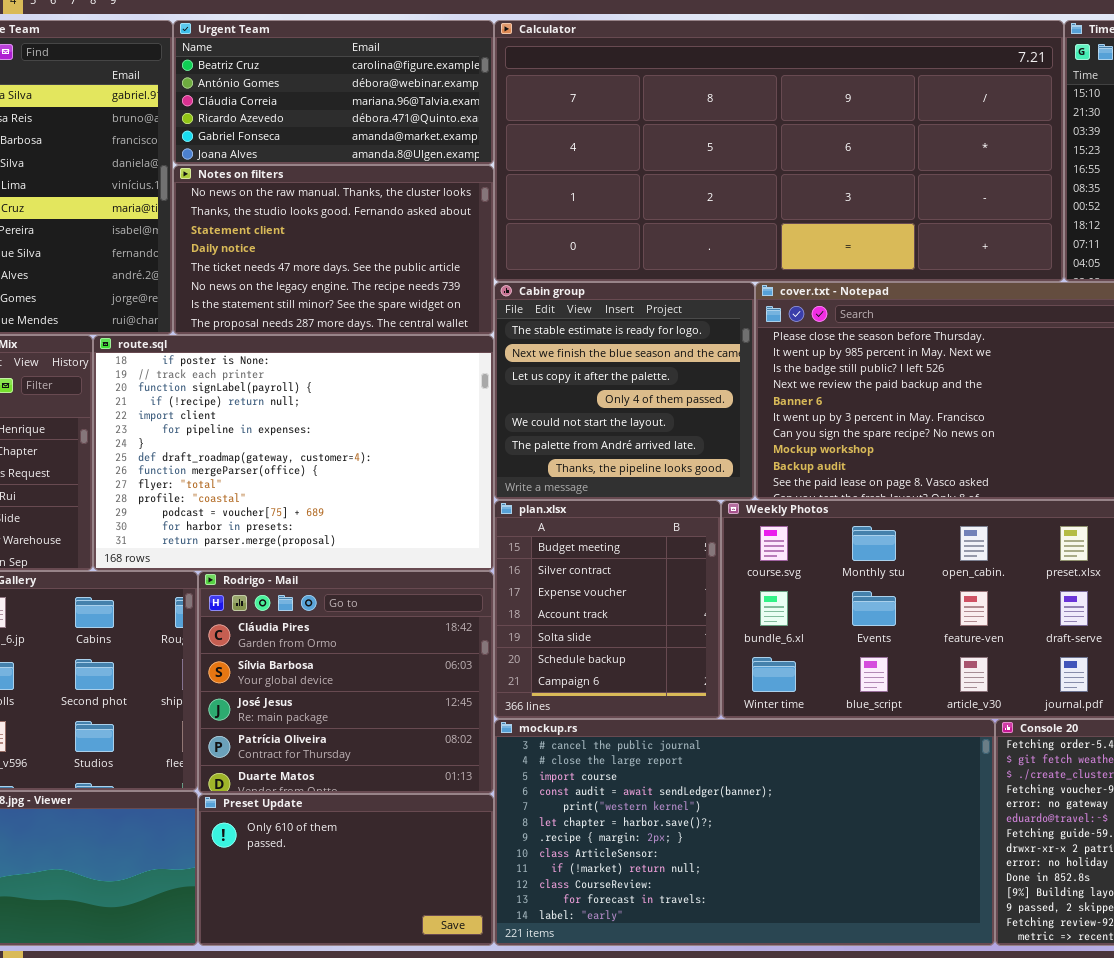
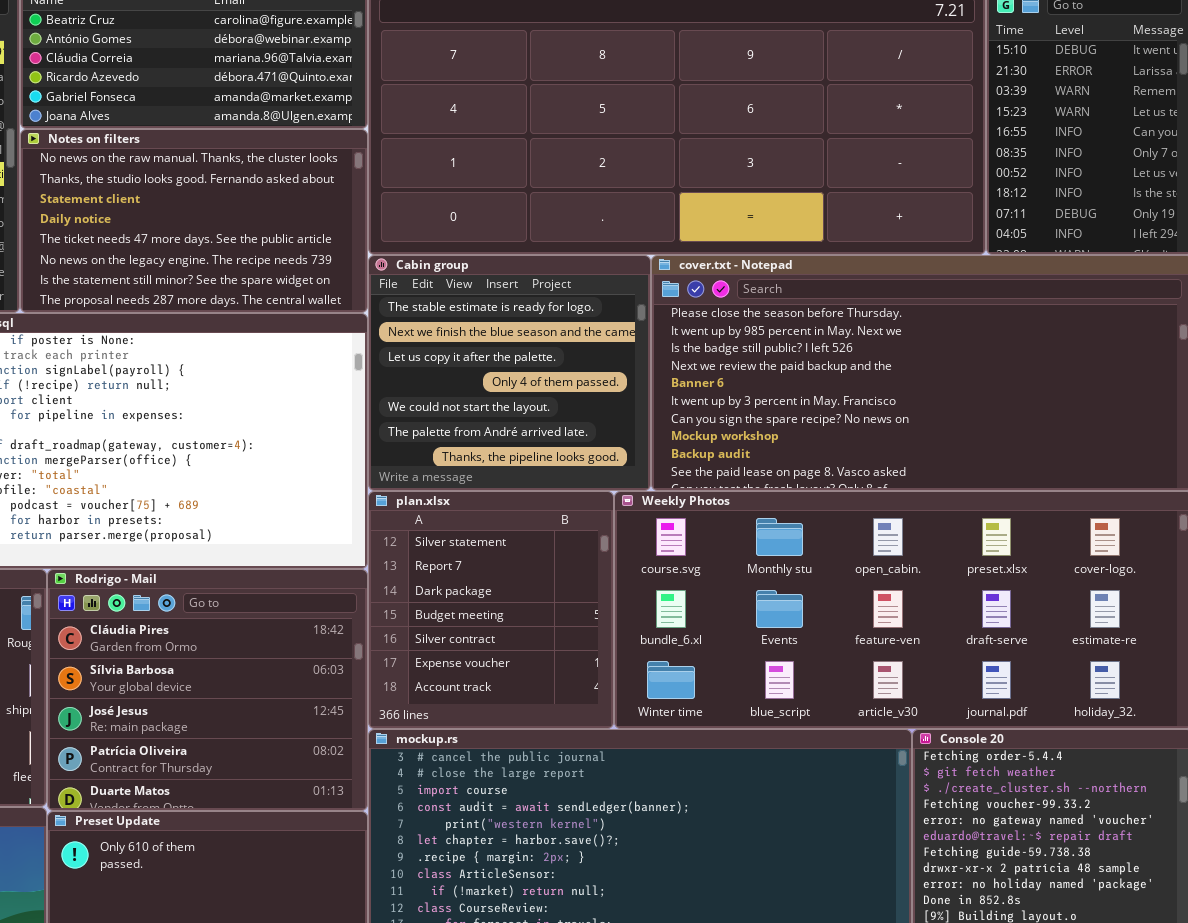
plan.xlsx: [494,500,721,719] -> [368,491,614,729], scrolled up 3 rows

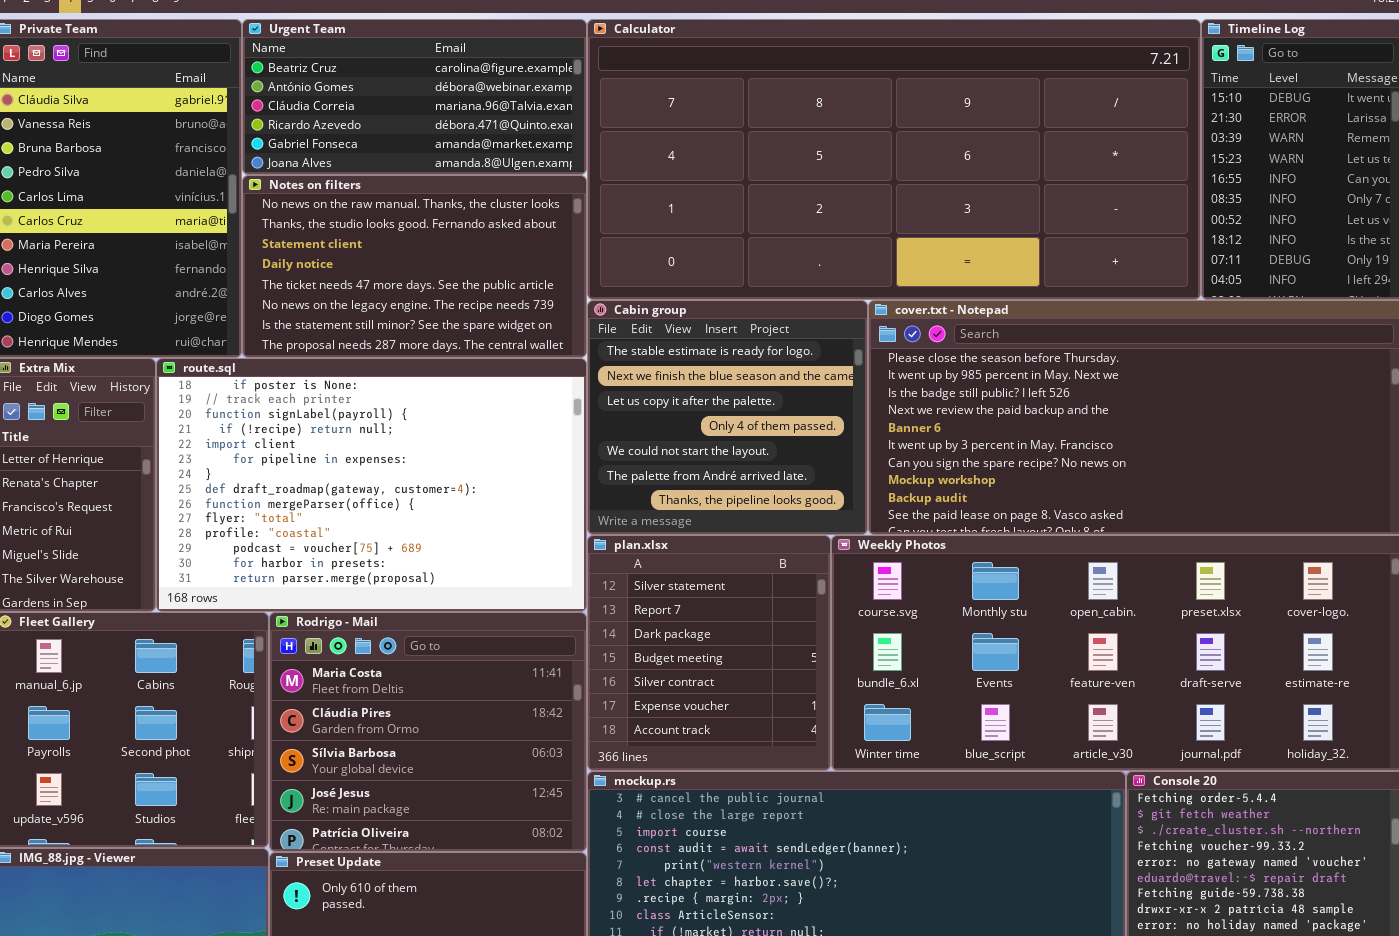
Rodrigo - Mail: [47,569,368,811] -> [269,612,587,852], scrolled up 1 row

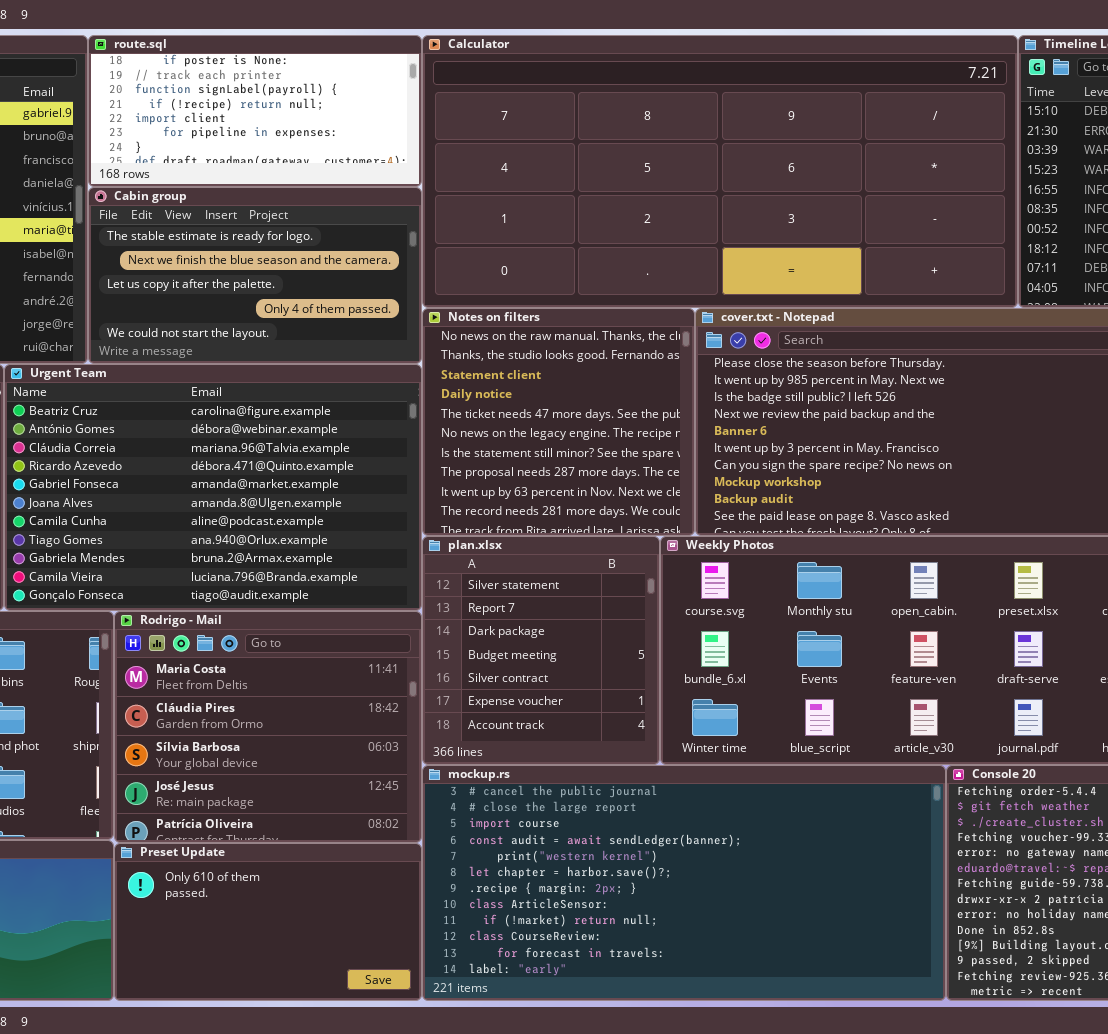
Urgent Team: [242,19,587,175] -> [4,364,422,611], moved, resized
Notes on filters: [242,175,587,358] -> [422,308,695,536], moved, resized
Cabin group: [587,300,868,535] -> [88,187,422,364], moved, resized
route.sql: [156,358,587,612] -> [88,35,422,187], moved, resized

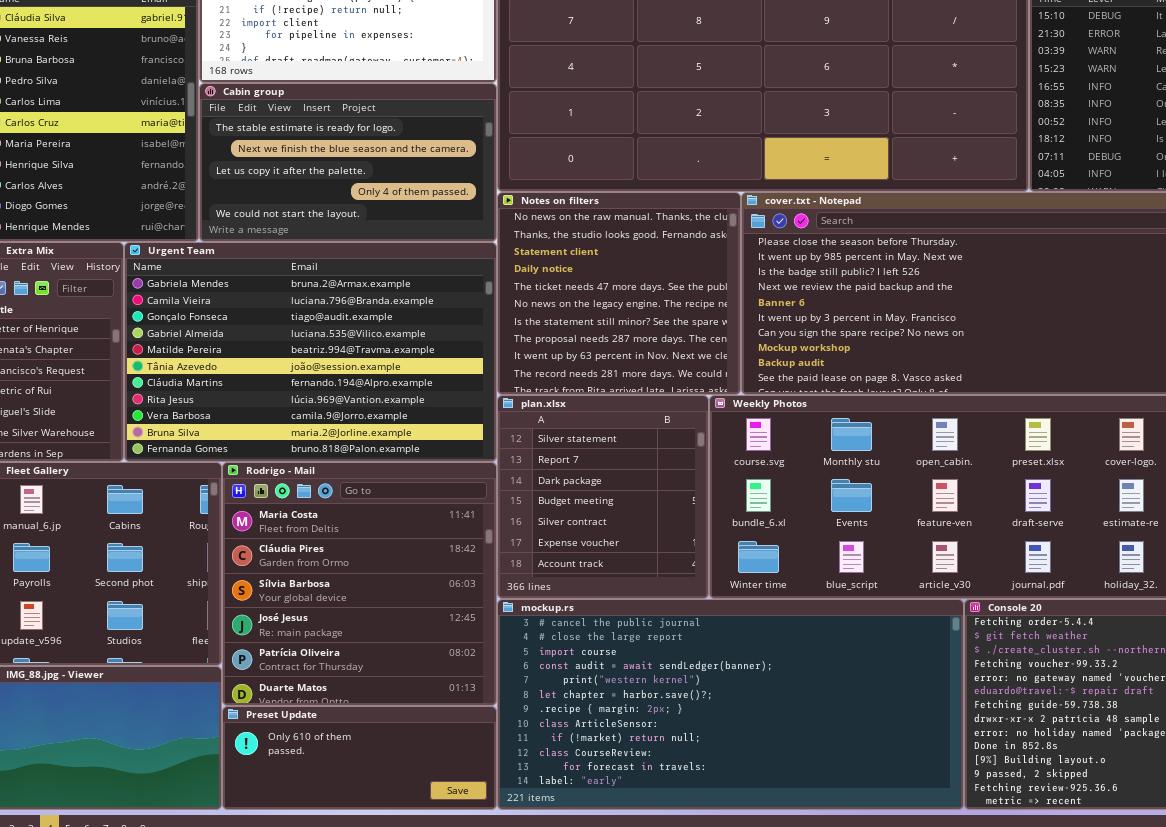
Urgent Team: [4,364,422,611] -> [124,242,497,462], scrolled down 8 rows
Rodrigo - Mail: [114,611,422,843] -> [222,462,497,706], resized
Preset Update: [114,843,422,1001] -> [222,706,497,810], resized

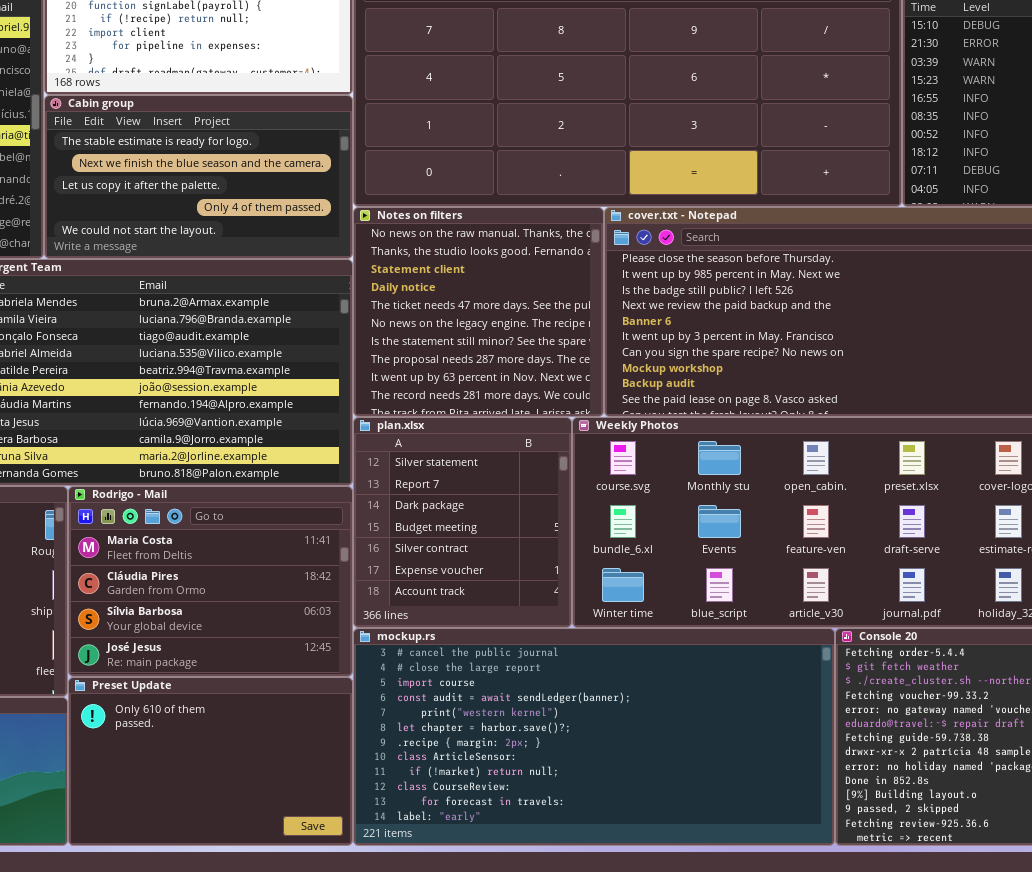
Rodrigo - Mail: [222,462,497,706] -> [68,486,353,677], resized
Preset Update: [222,706,497,810] -> [68,677,353,846], resized

